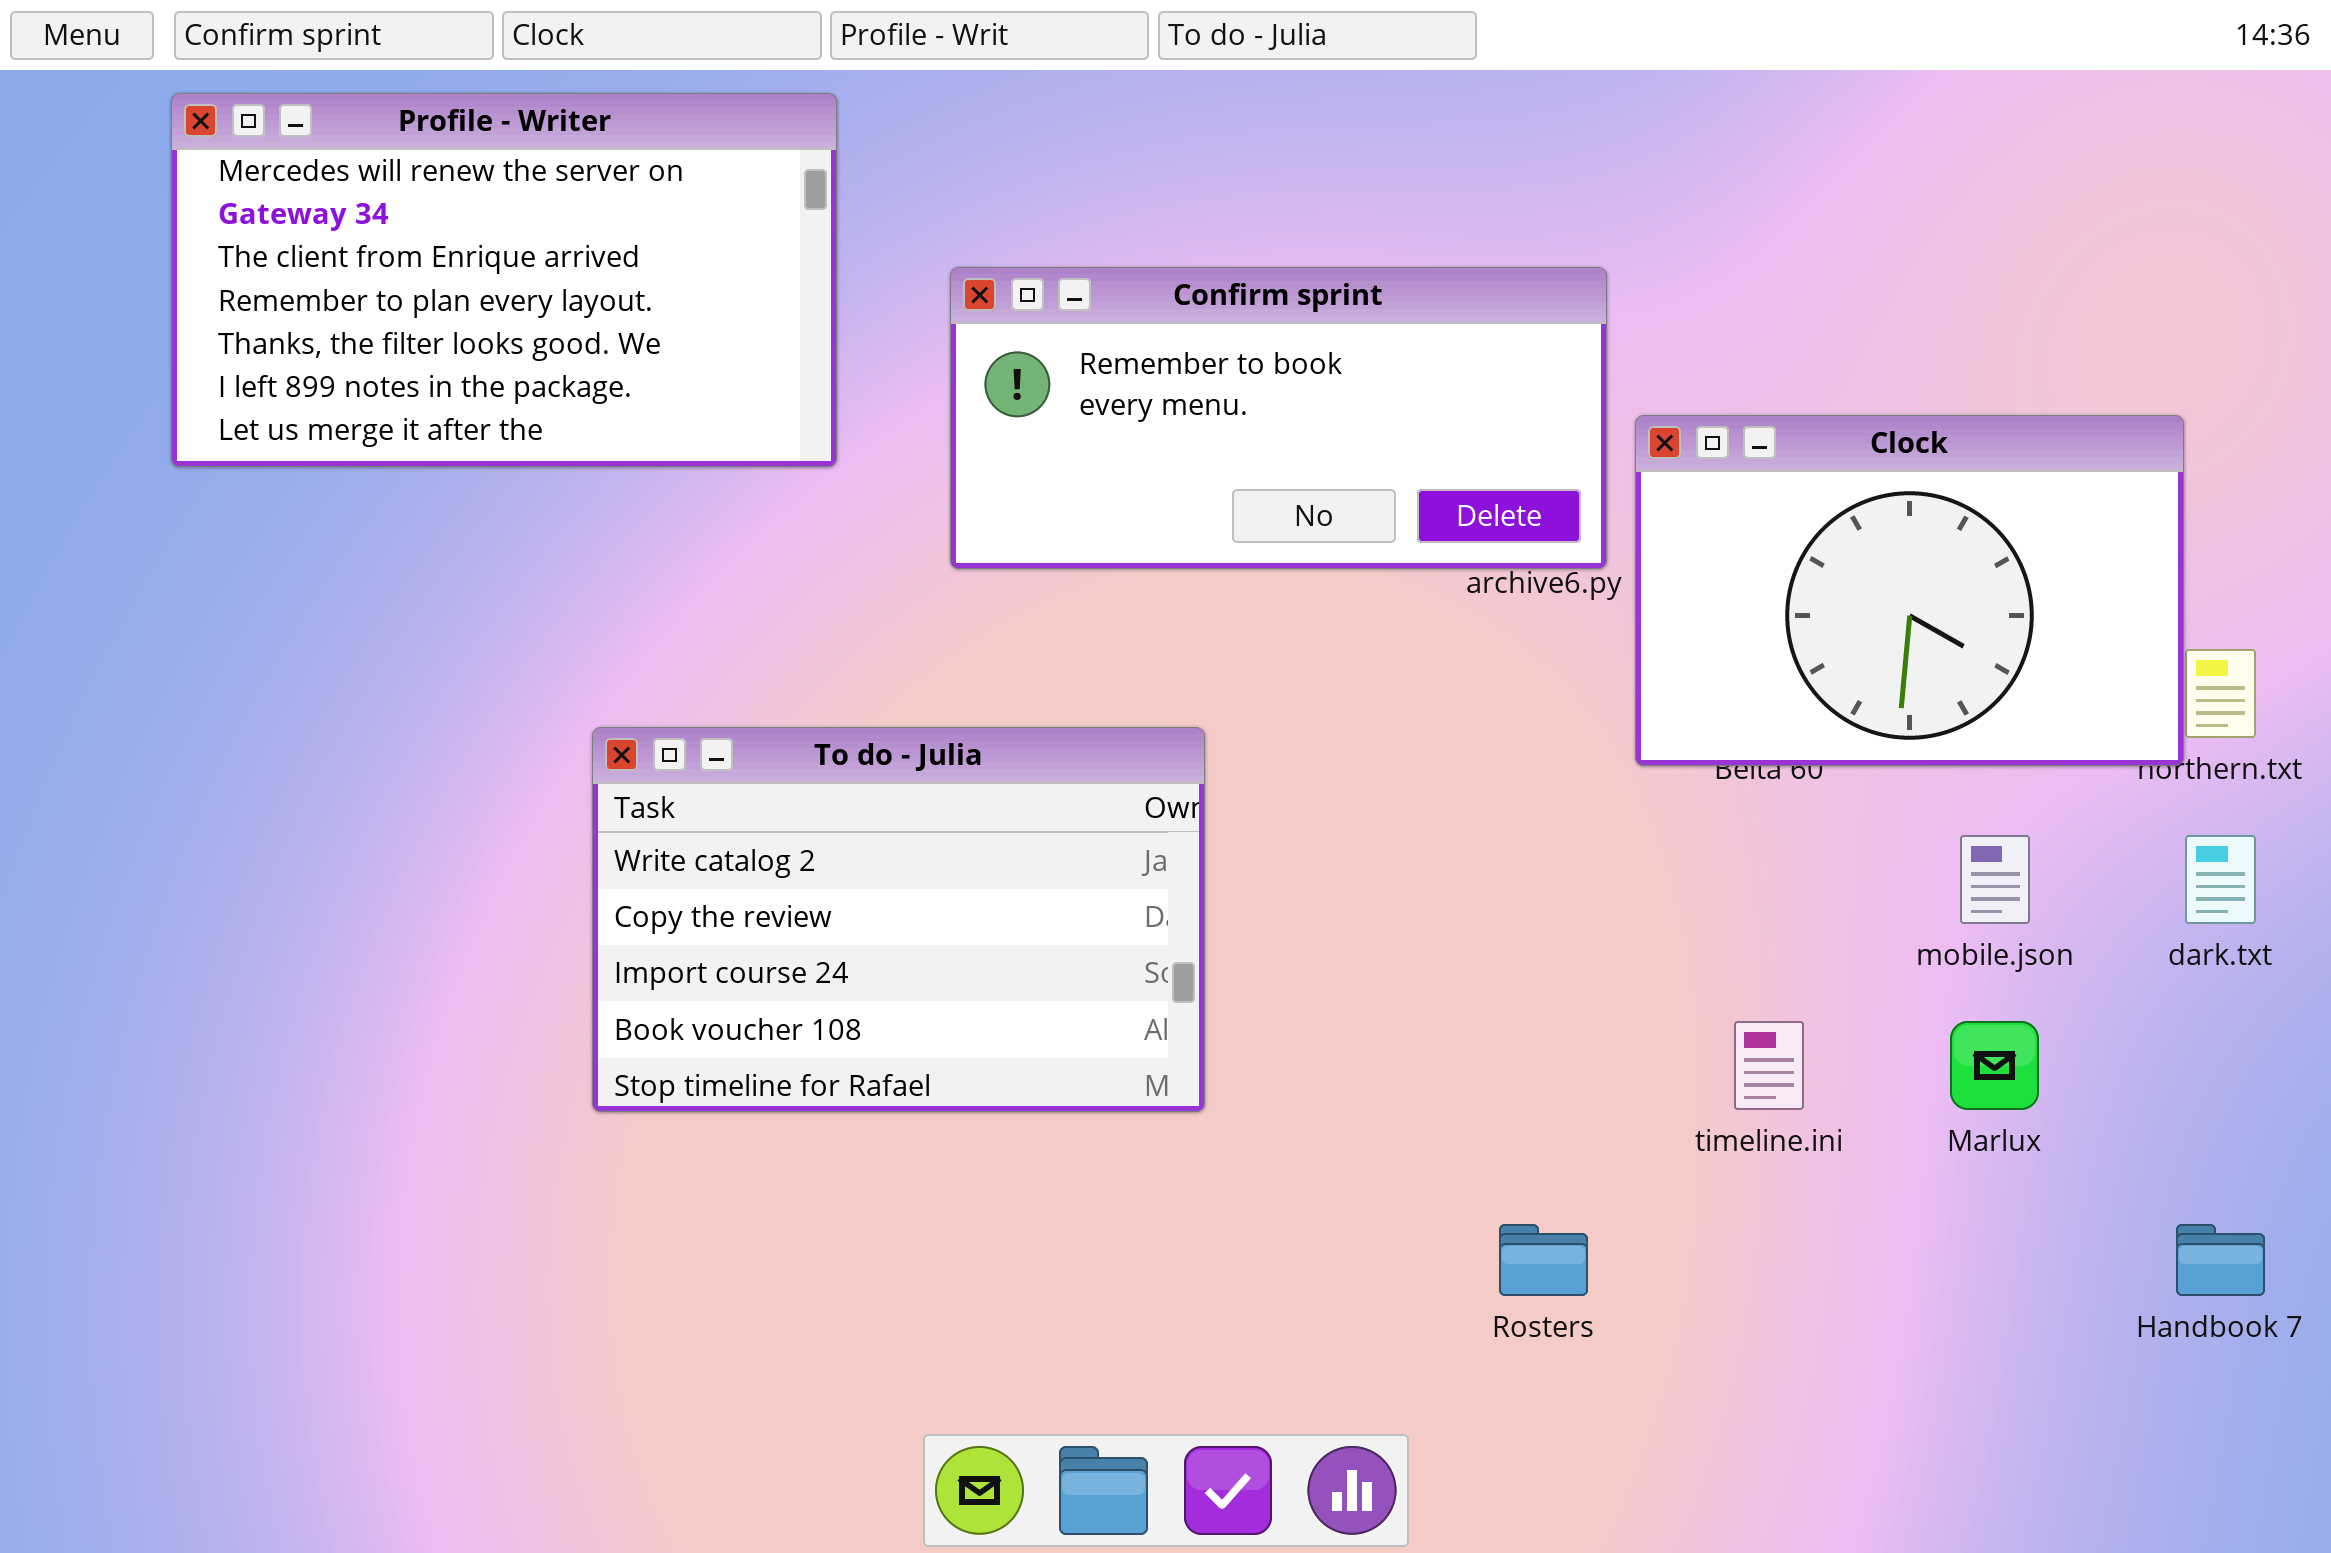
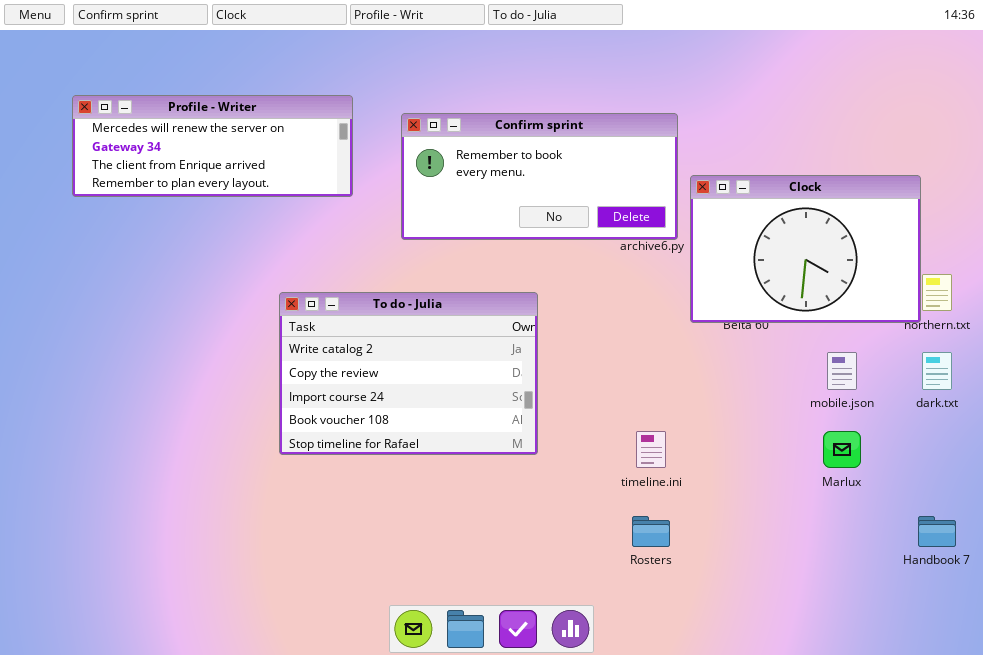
Profile - Writer: [171,93,837,467] -> [72,95,353,197], resized
To do - Julia: [592,727,1205,1112] -> [279,292,538,455], moved
timeline.ini: [1734,1021,1804,1110] -> [636,431,666,468], moved

